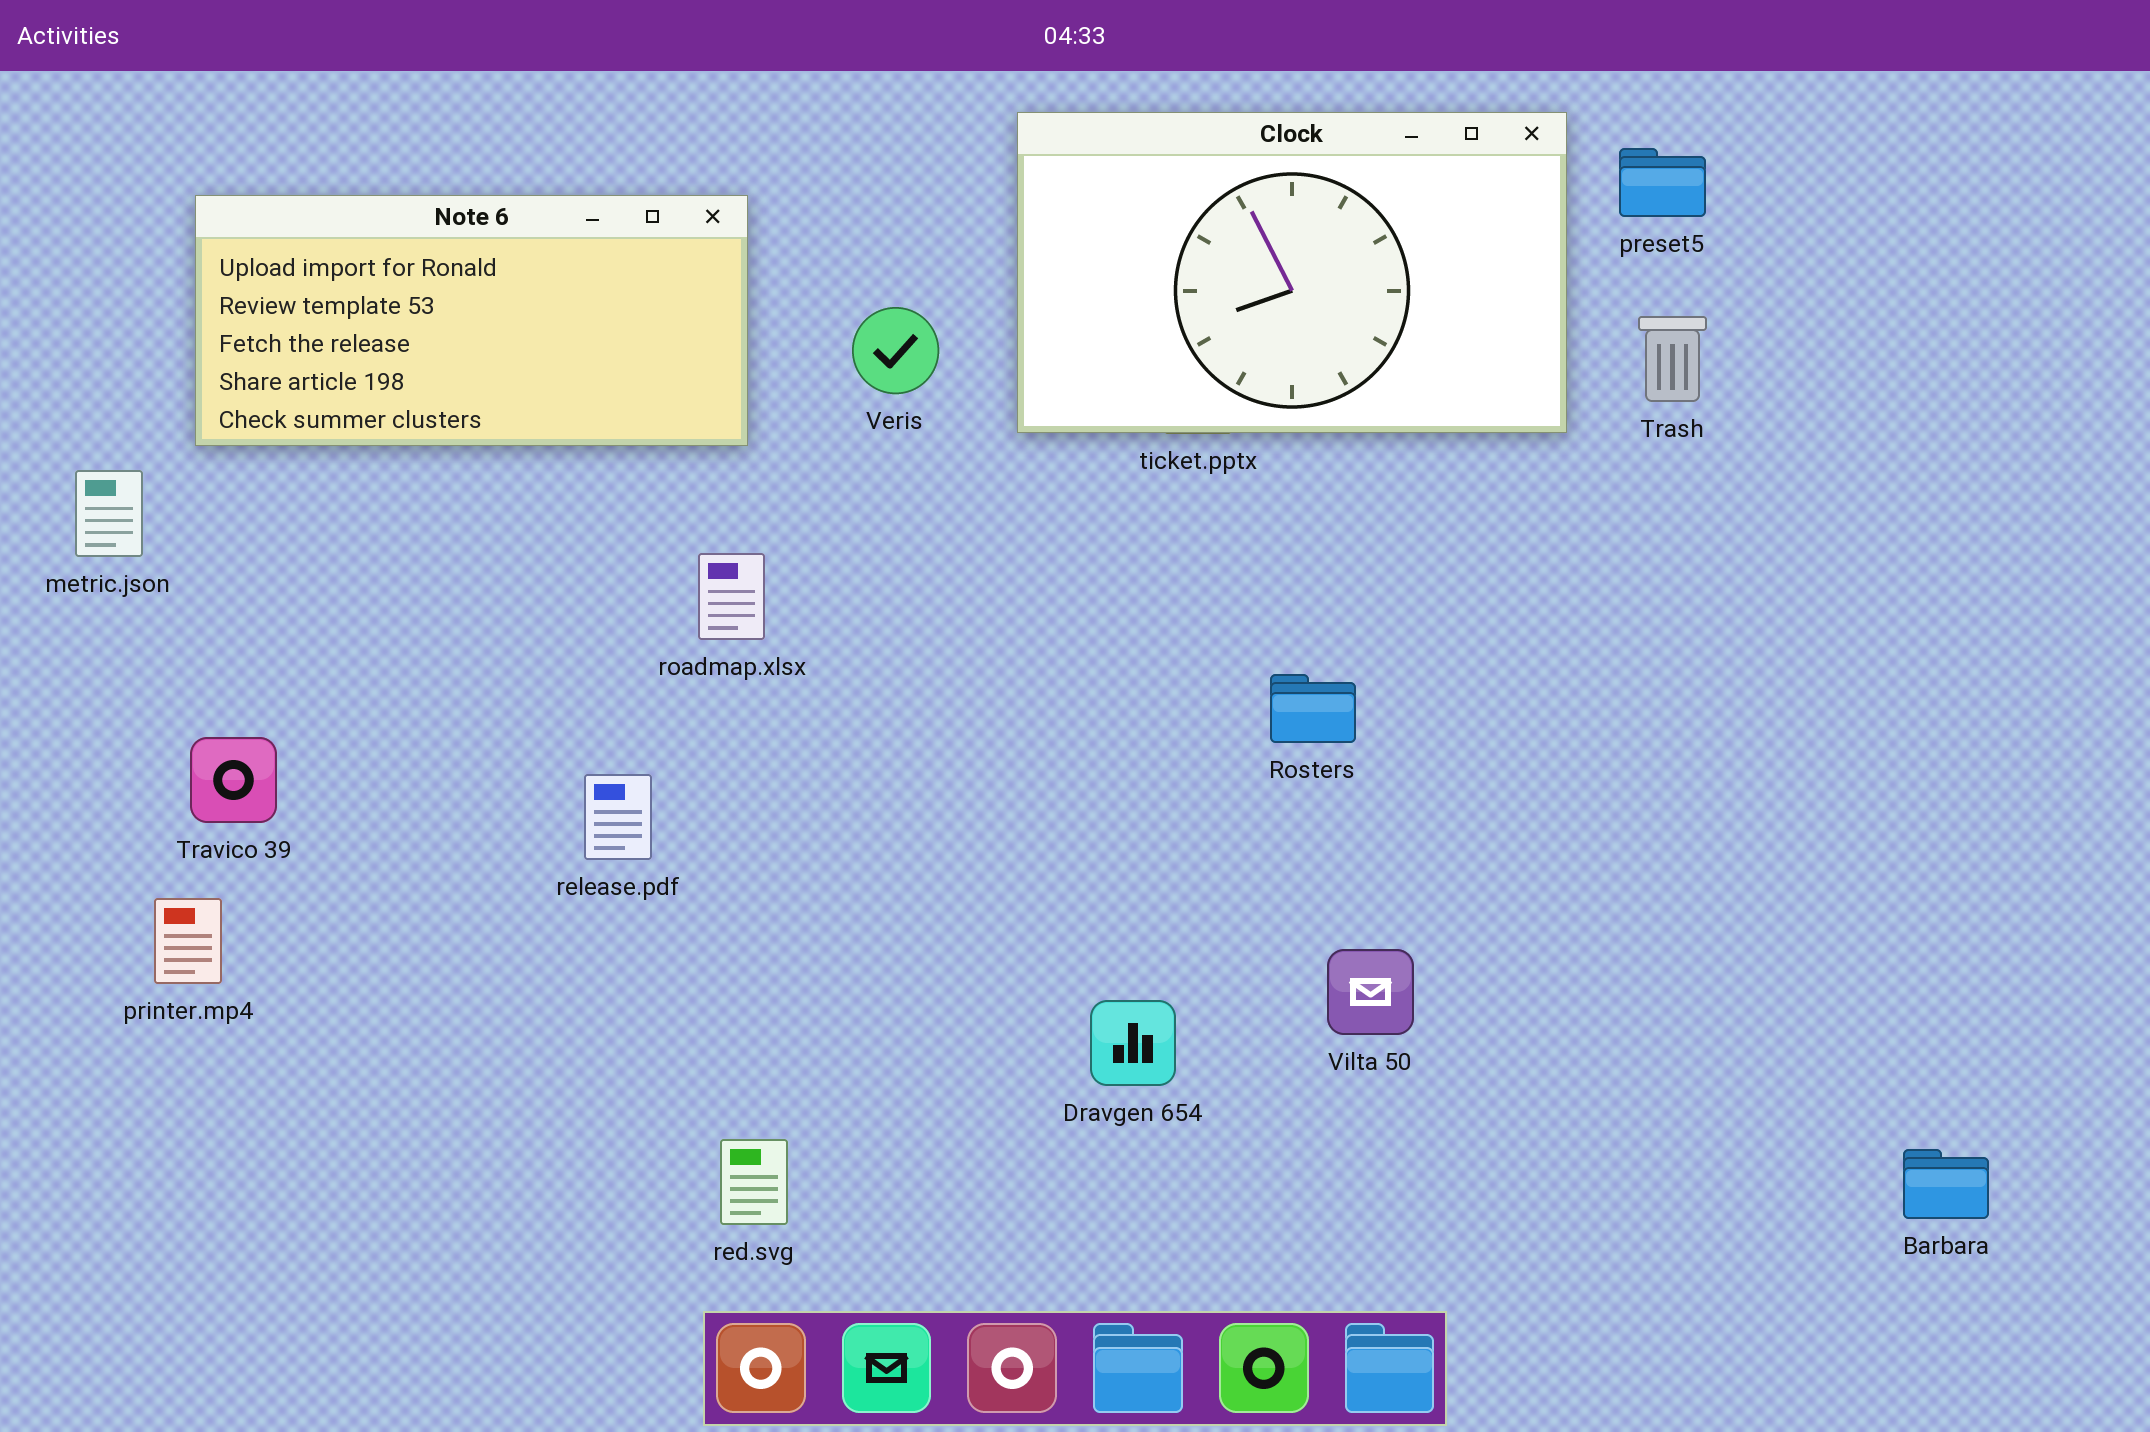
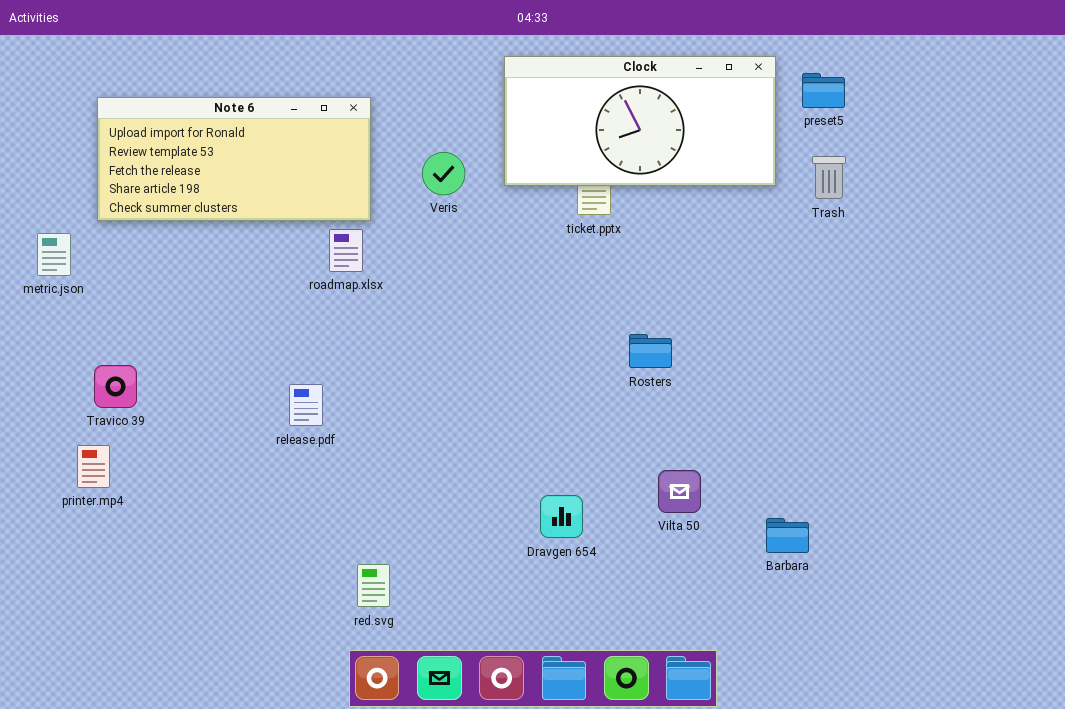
Clock: [1017,112,1567,433] -> [504,56,776,186], resized
roadmap.xlsx: [698,553,765,640] -> [329,229,363,272], moved
Barbara: [1903,1149,1989,1219] -> [766,518,809,553], moved

